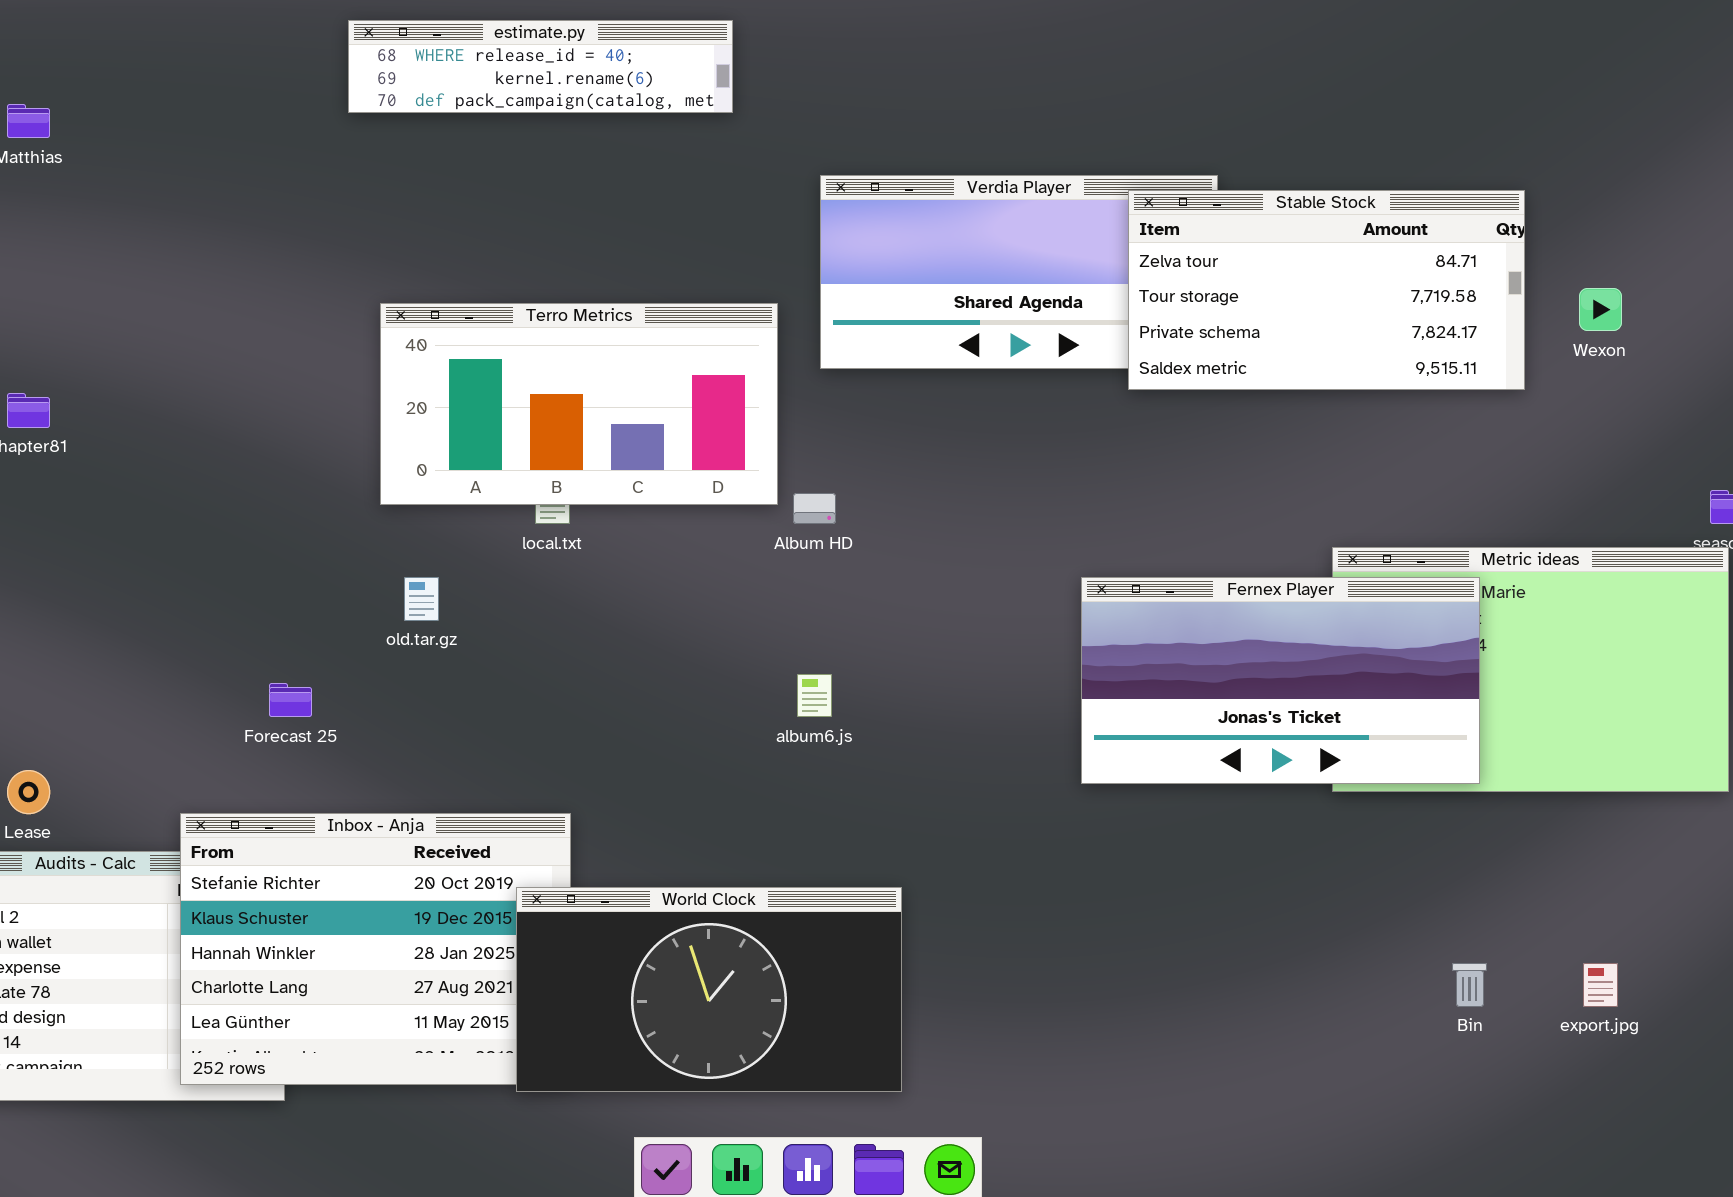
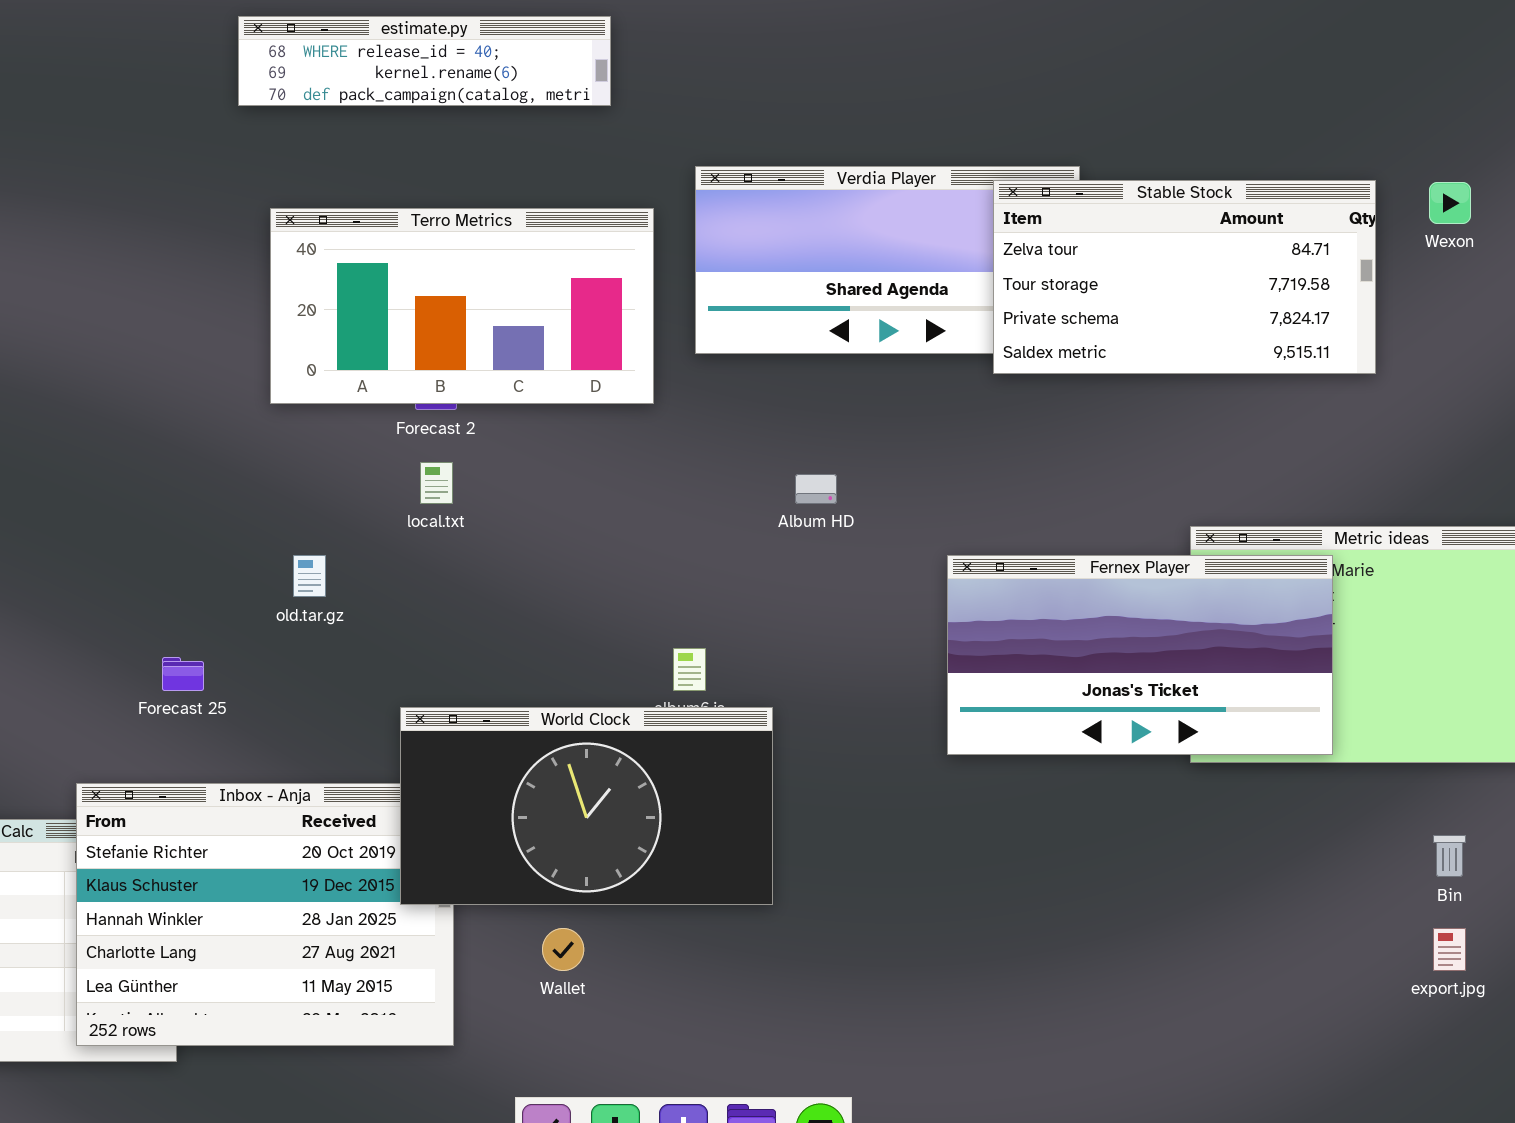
Wexon: [1579,288,1622,331] -> [1429,182,1471,224], moved
Terro Metrics: [380,303,778,505] -> [270,208,654,404], moved
Album HD: [793,493,836,524] -> [795,474,837,504], moved
World Clock: [516,887,902,1092] -> [400,707,773,905], moved
Bin: [1452,963,1487,1007] -> [1433,835,1466,877], moved

